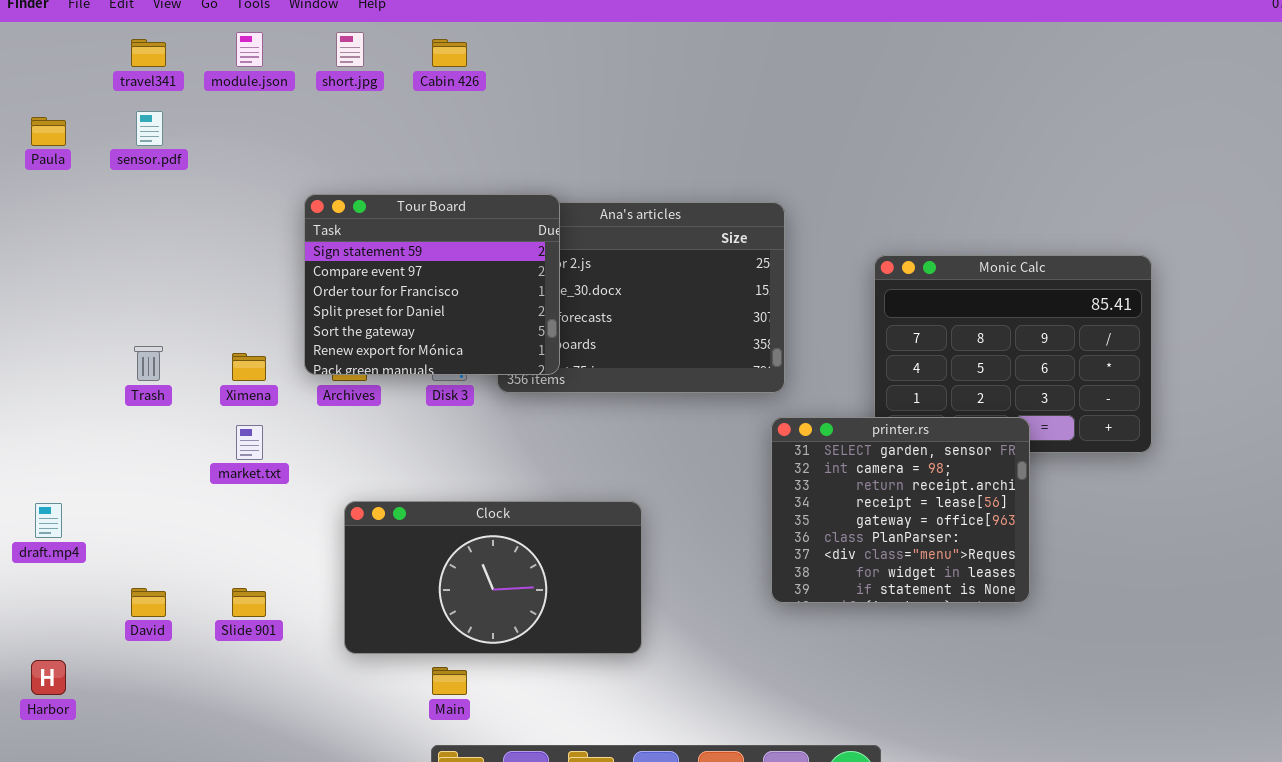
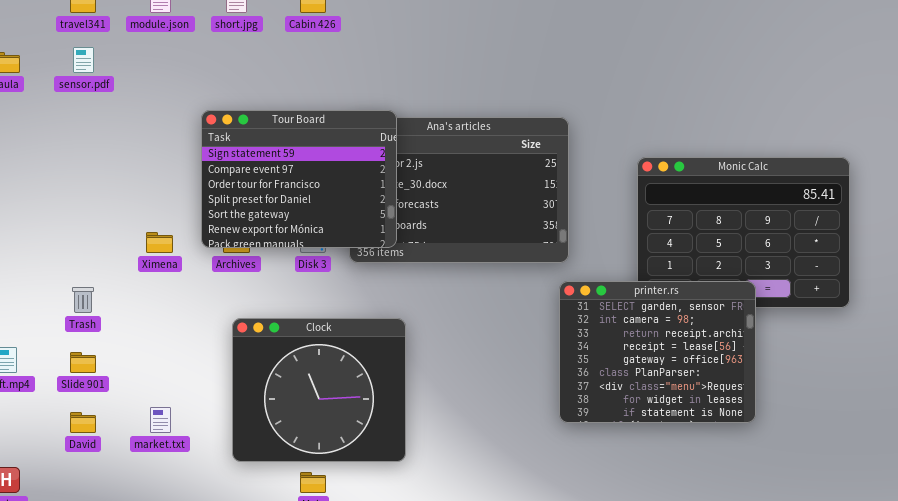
Trash: [134,346,163,381] -> [72,287,94,313], moved
market.txt: [236,425,263,460] -> [150,407,171,433], moved
Clock: [344,501,642,654] -> [232,318,406,462], resized
Slide 901: [232,588,266,617] -> [70,352,96,373], moved

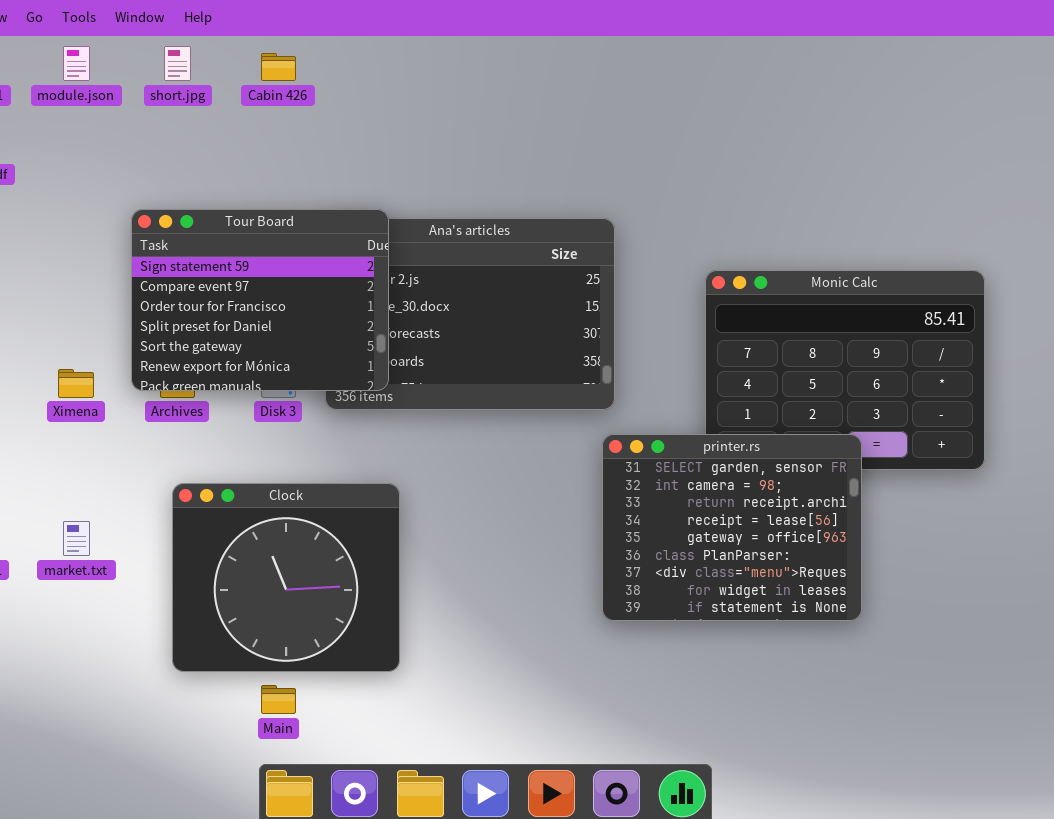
market.txt: [150,407,171,433] -> [63,521,90,556], moved

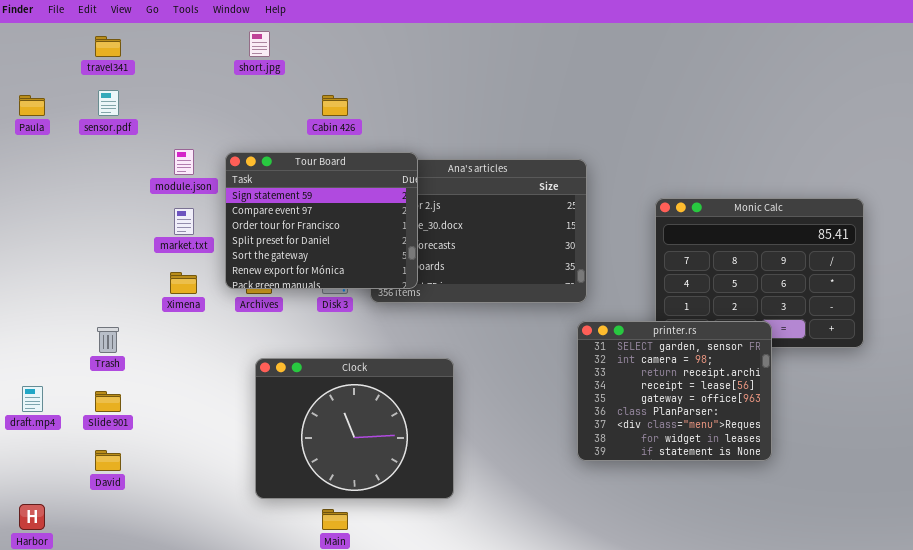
module.json: [63,46,90,81] -> [174,149,194,175], moved
Cabin 426: [261,53,296,81] -> [322,95,348,116], moved
Clock: [172,483,400,672] -> [255,358,454,499], resized
market.txt: [63,521,90,556] -> [174,208,194,235], moved

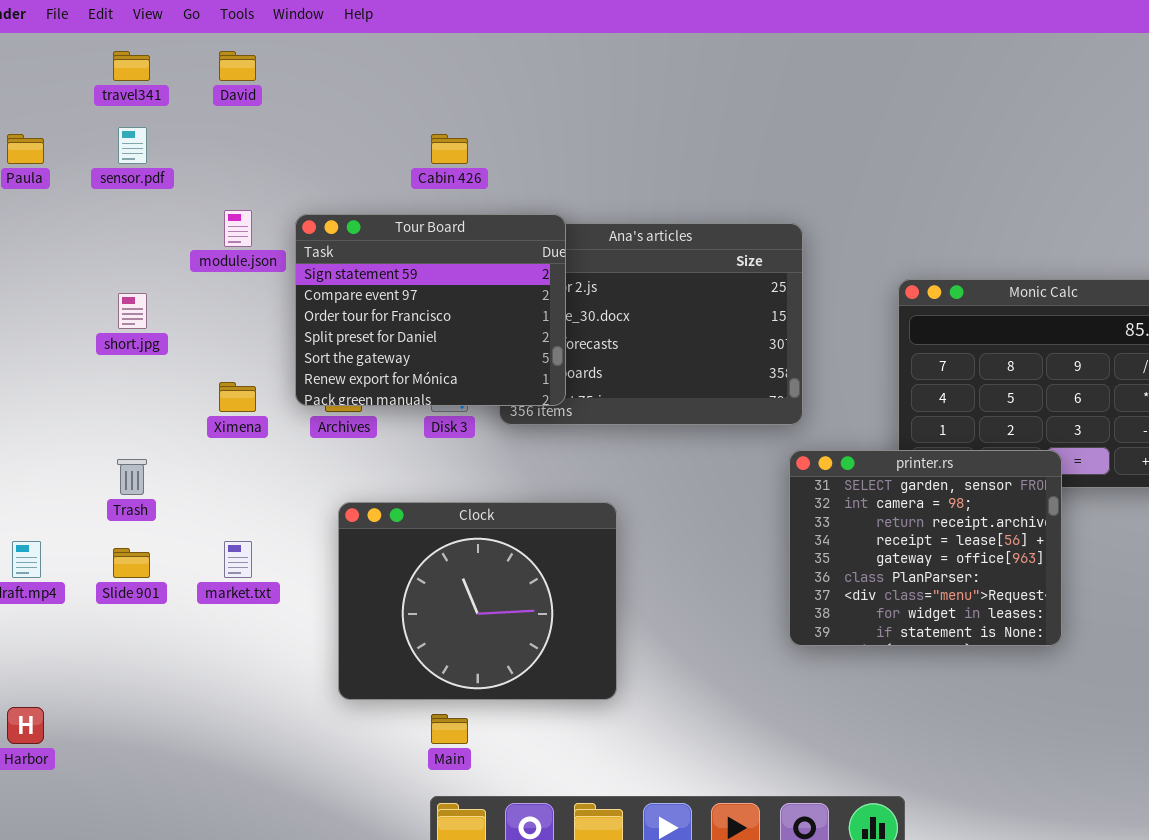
short.jpg: [249,31,270,57] -> [118,293,147,329], moved
market.txt: [174,208,194,235] -> [224,541,252,578], moved
David: [95,450,121,471] -> [219,51,256,81], moved

